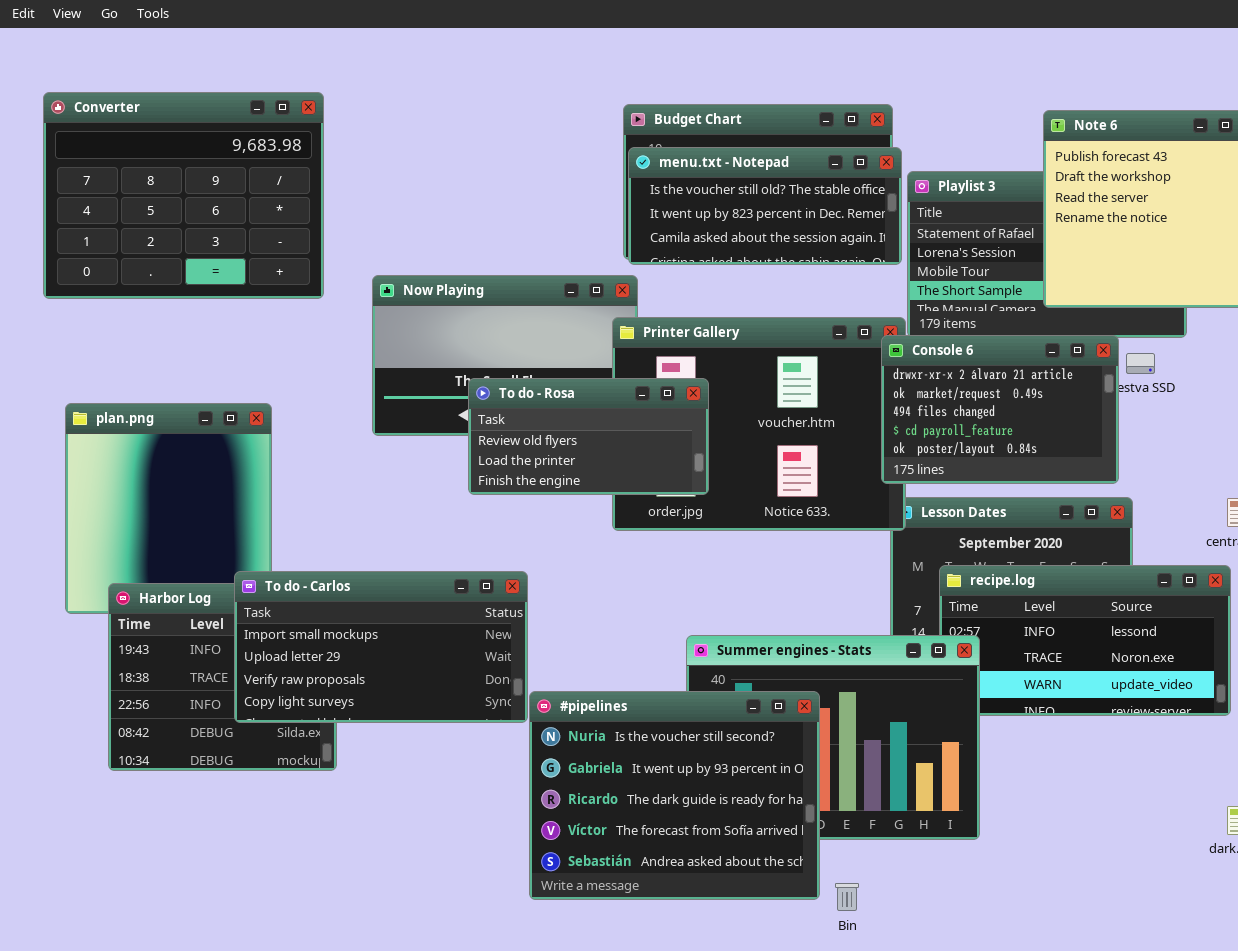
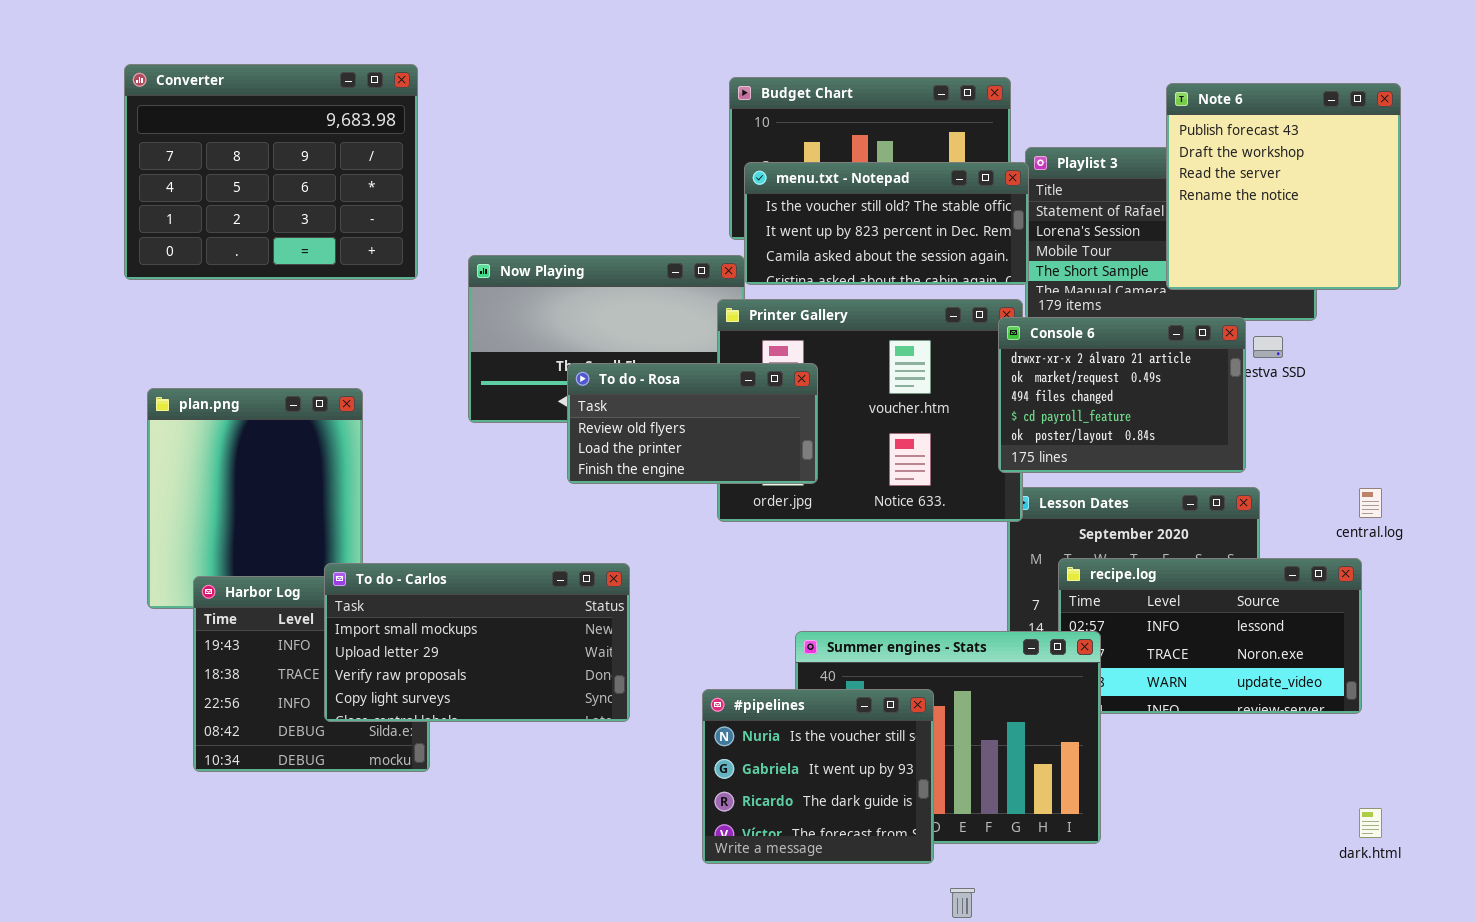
menu.txt - Notepad: [628,147,902,265] -> [744,162,1029,285], moved
#pipelines: [529,691,820,900] -> [702,689,934,864], resized

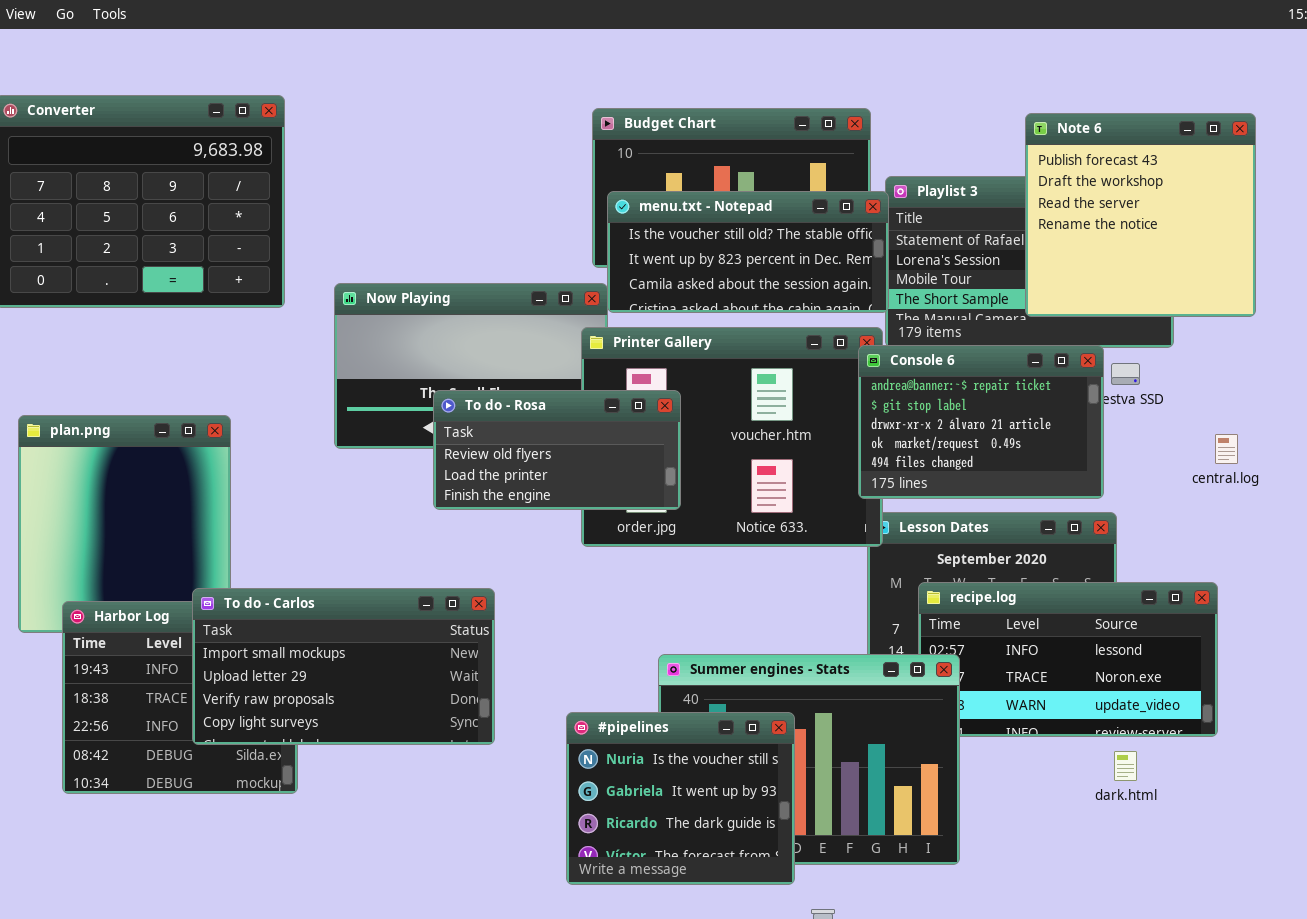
Console 6: [998,317,1246,473] -> [858,345,1104,499], scrolled up 2 rows
central.log: [1359,488,1382,518] -> [1215,434,1238,464], moved
dark.html: [1359,808,1382,838] -> [1114,751,1137,781], moved

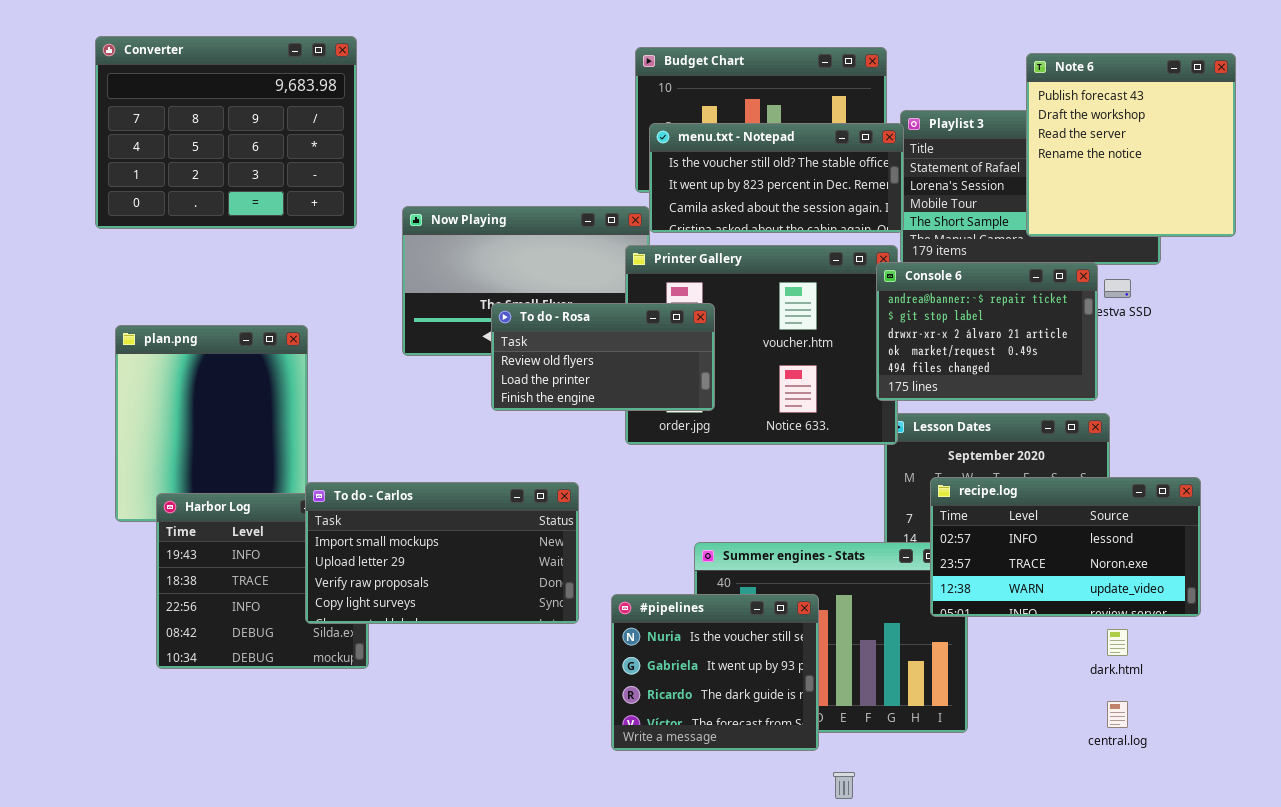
central.log: [1215,434,1238,464] -> [1107,701,1128,728], moved
recipe.log: [918,582,1218,737] -> [930,477,1201,617], raised
To do - Carlos: [192,588,495,745] -> [305,482,579,624], moved

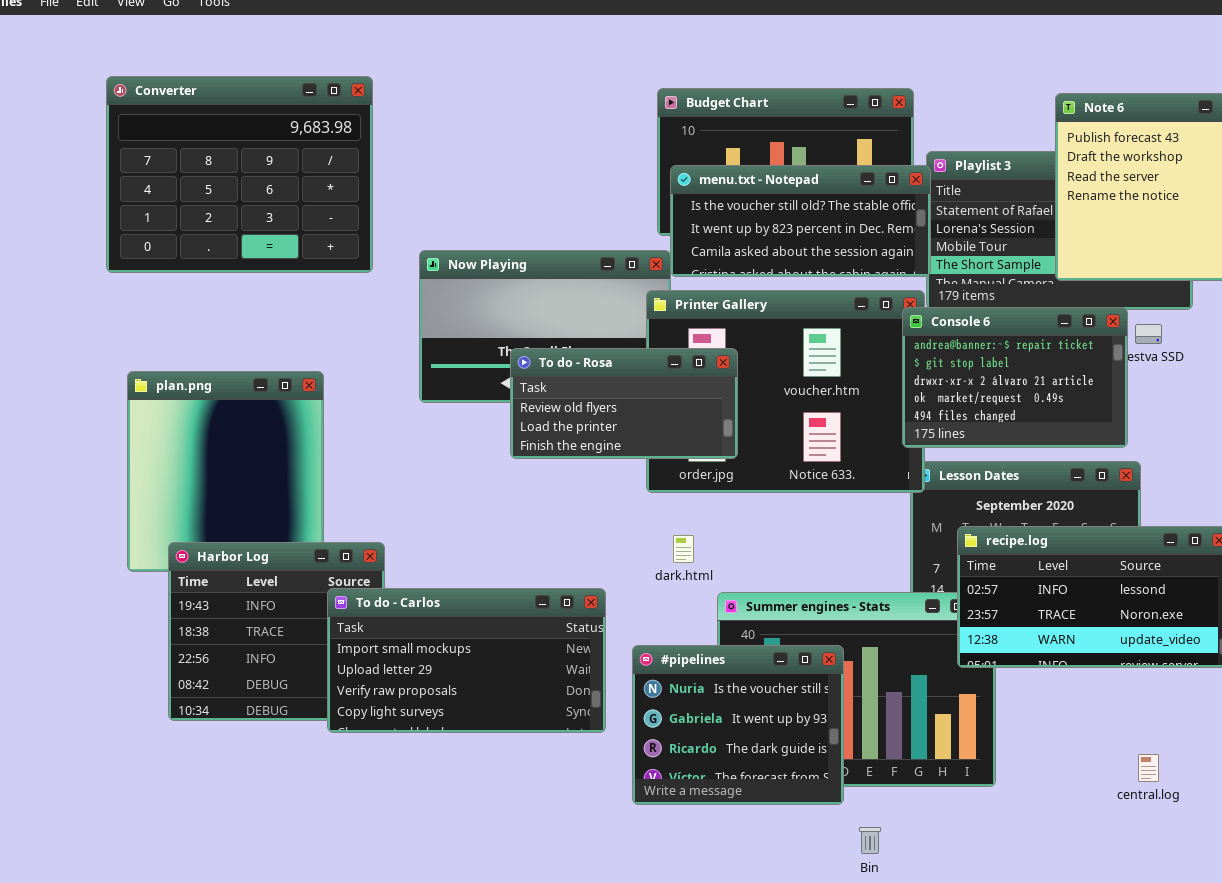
To do - Carlos: [305,482,579,624] -> [327,588,606,733], moved
dark.html: [1107,629,1128,656] -> [673,535,694,563], moved

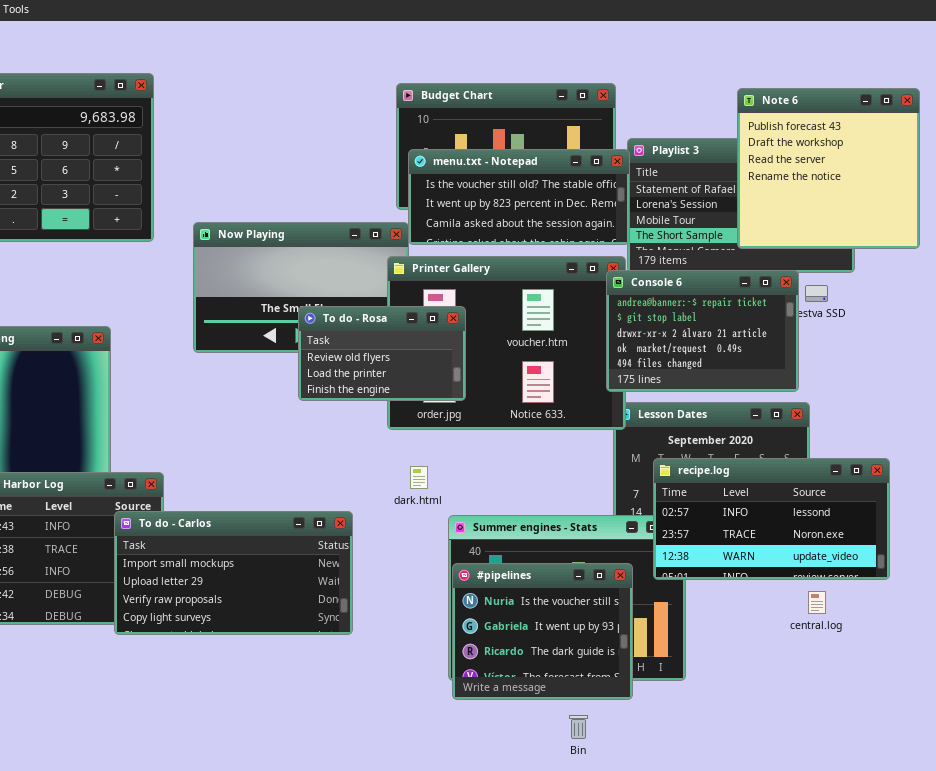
To do - Rosa: [510,348,738,459] -> [298,306,466,401], resized
#pipelines: [632,645,844,805] -> [452,563,633,700], moved
central.log: [1138,754,1159,782] -> [808,591,826,614], moved

